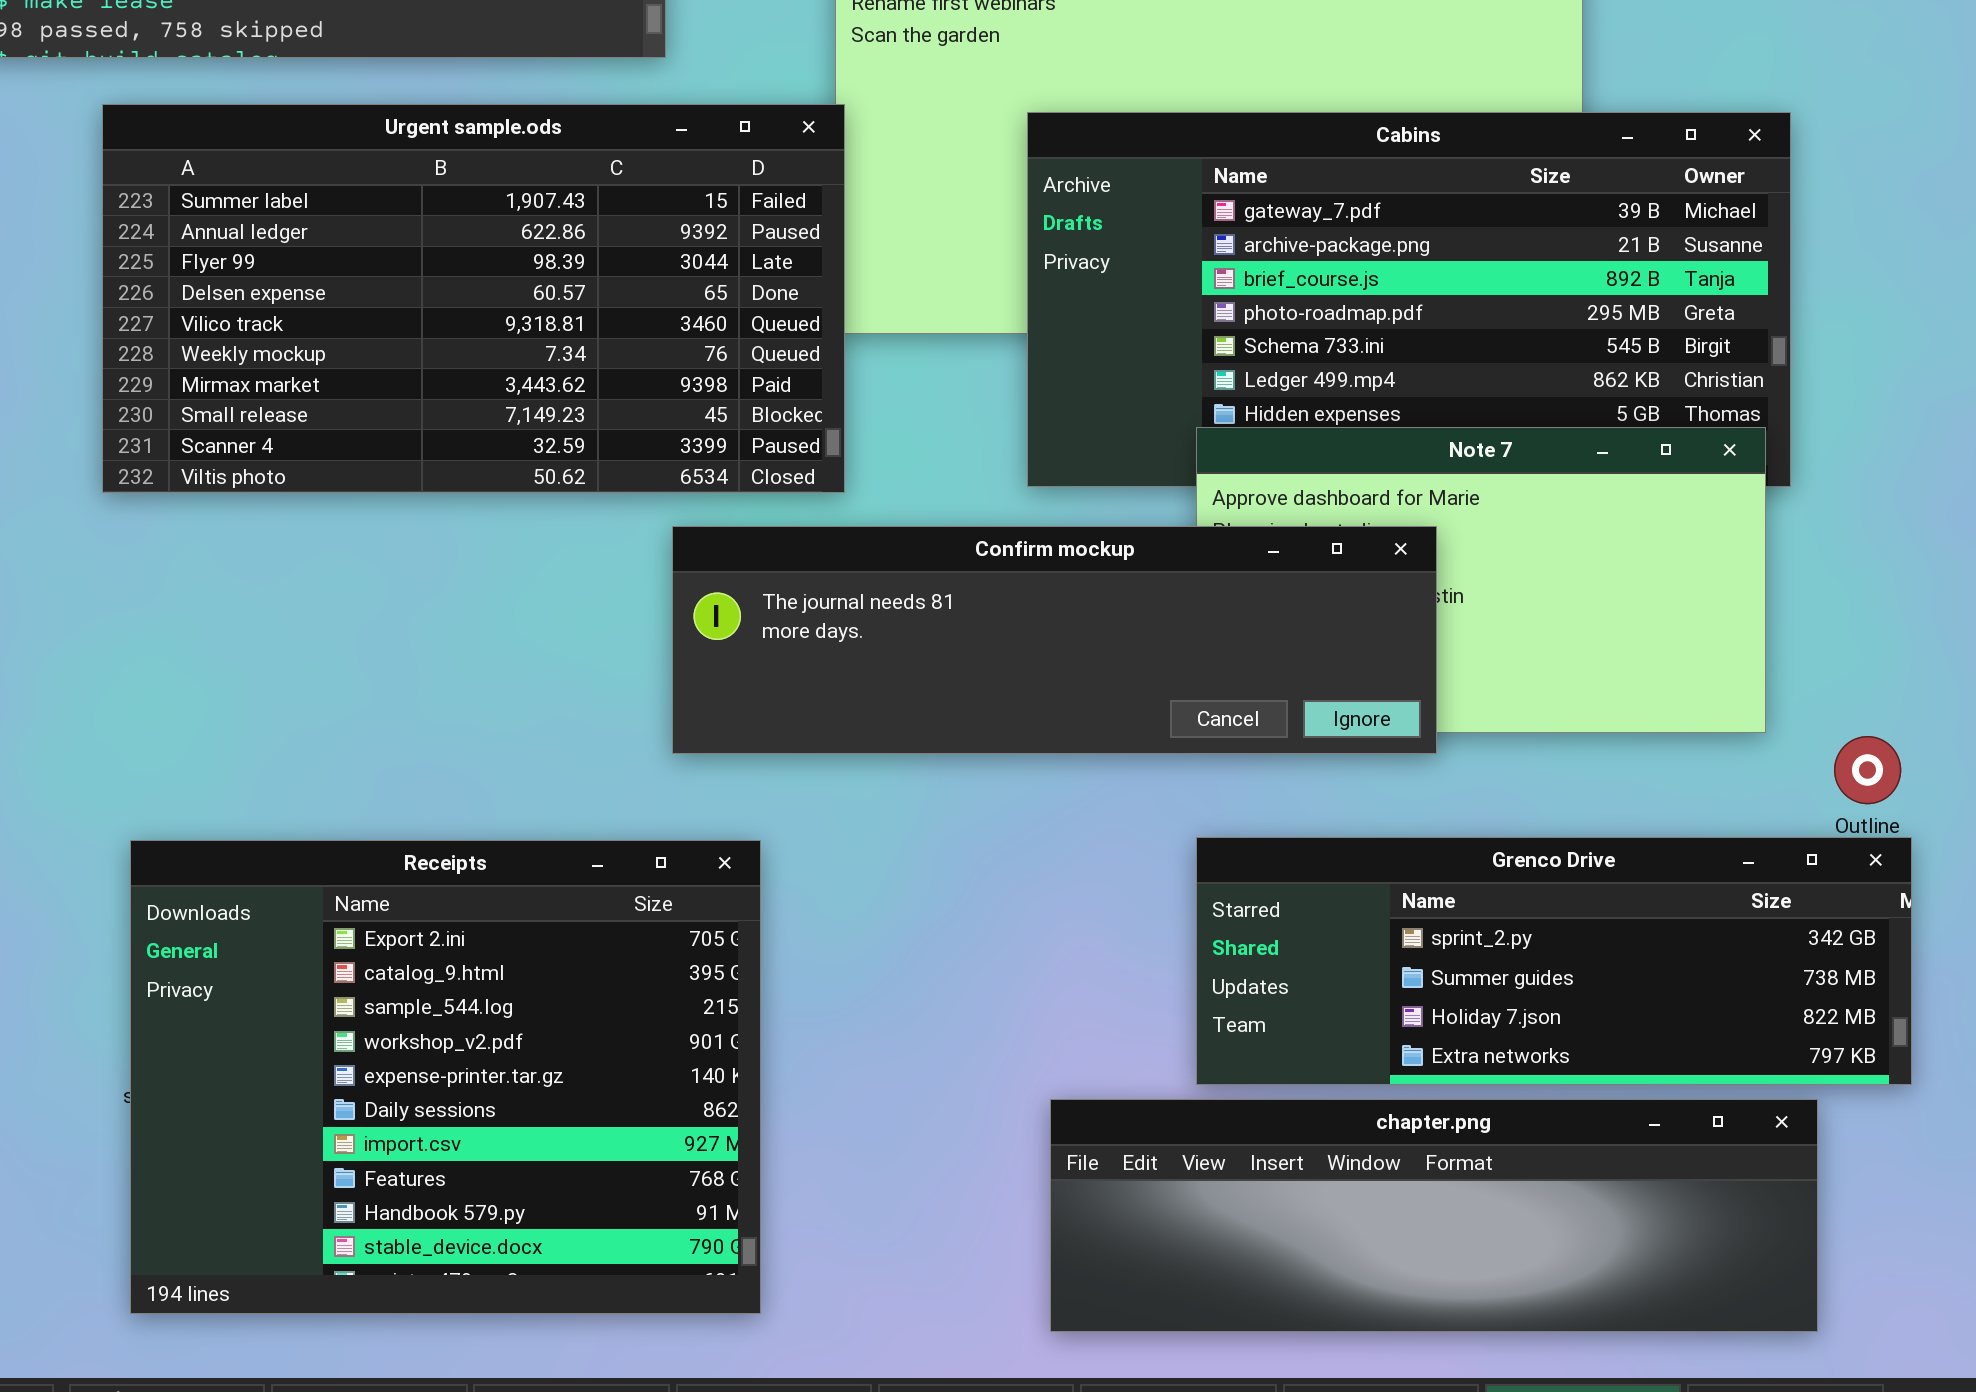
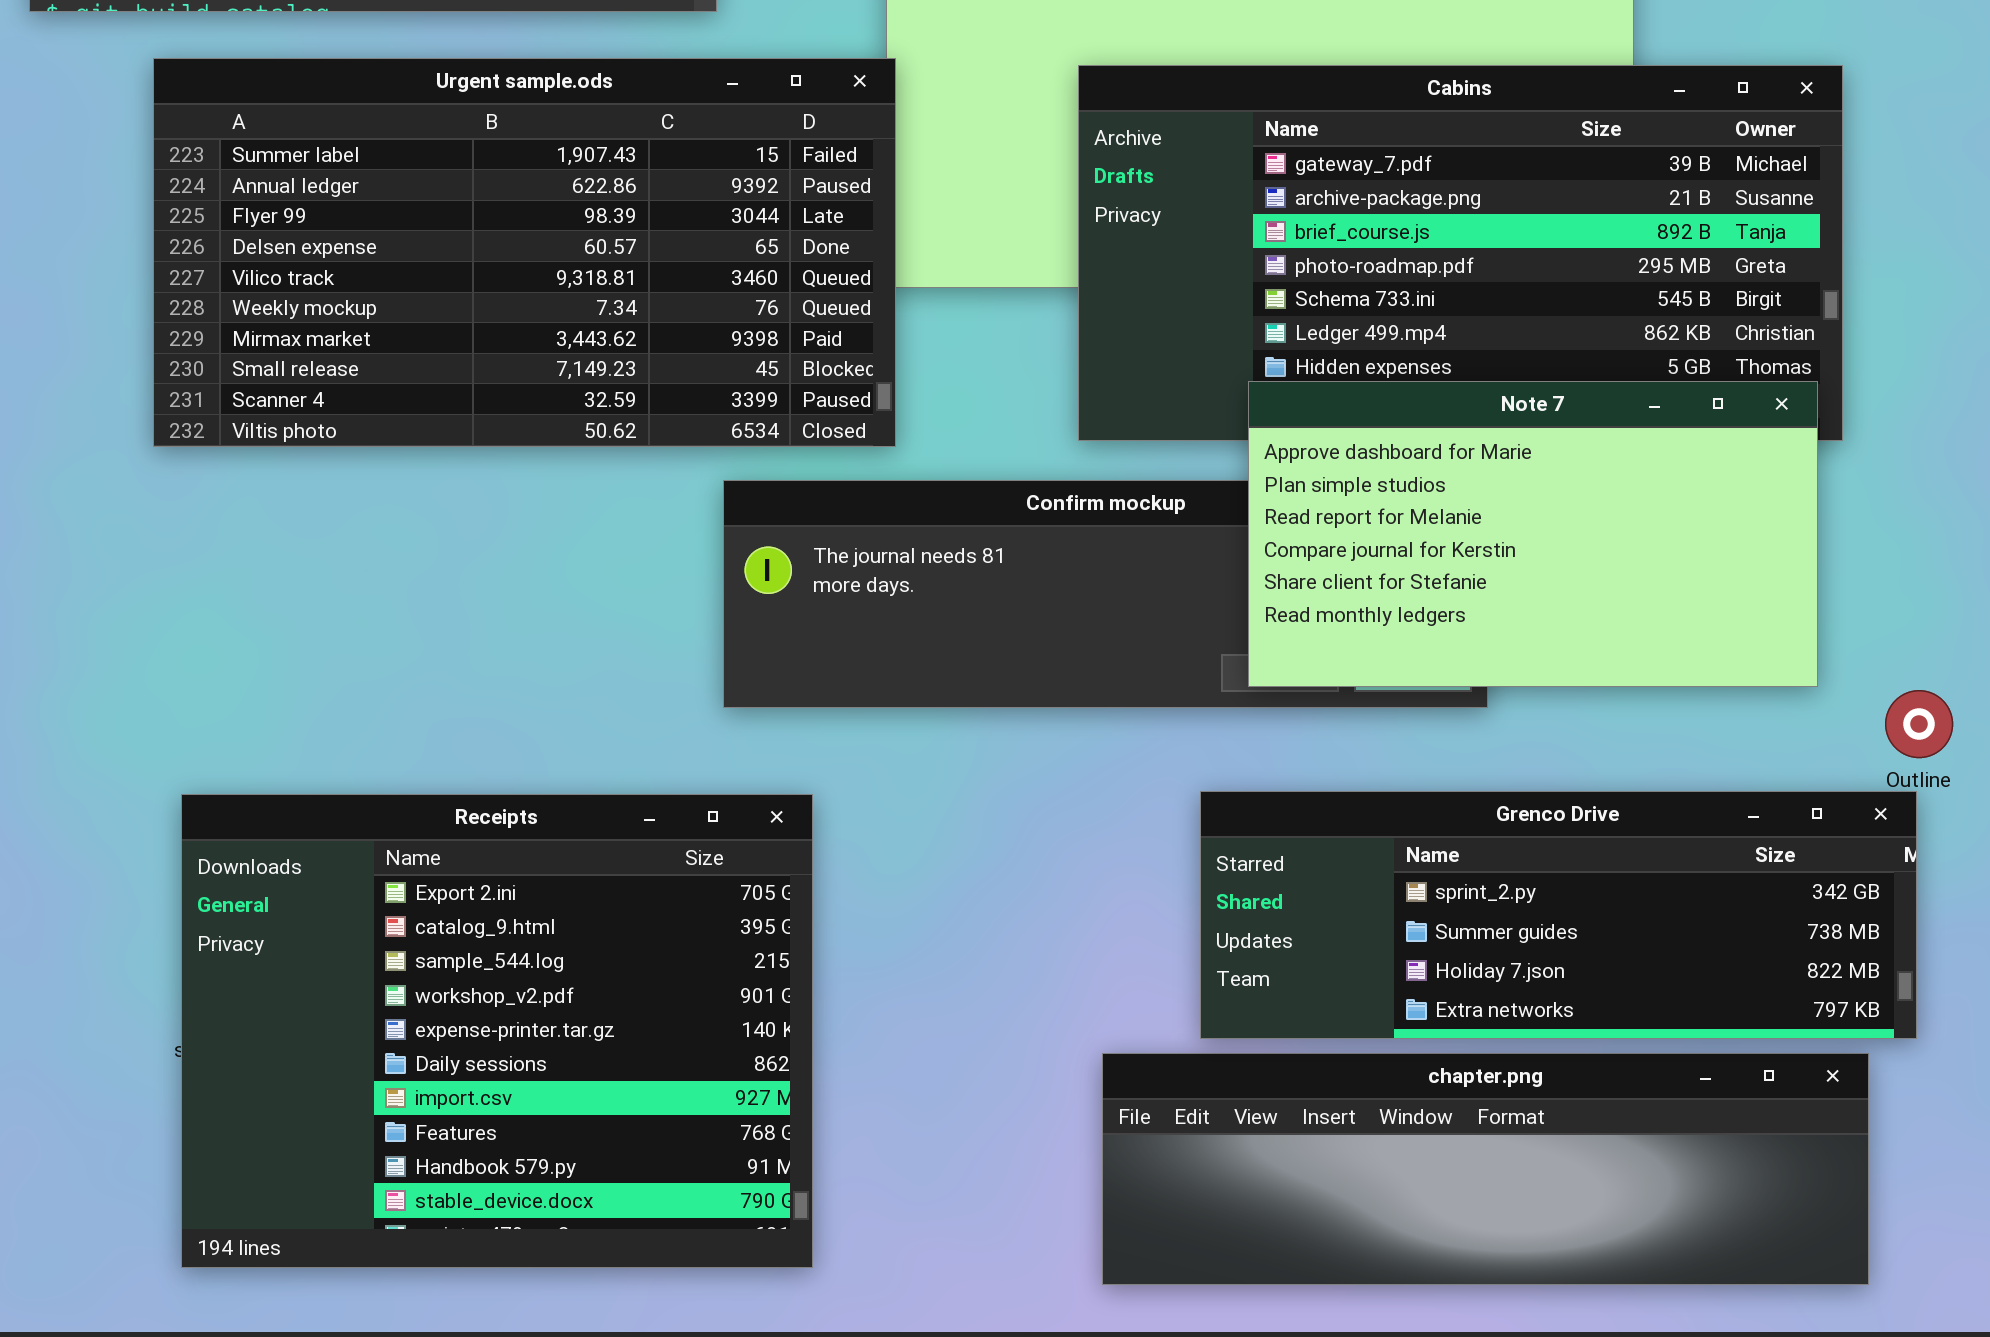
Note 7: [1196,427,1766,733] -> [1248,381,1818,687], raised
Grenco Drive: [1196,837,1912,1085] -> [1200,791,1917,1039], moved

